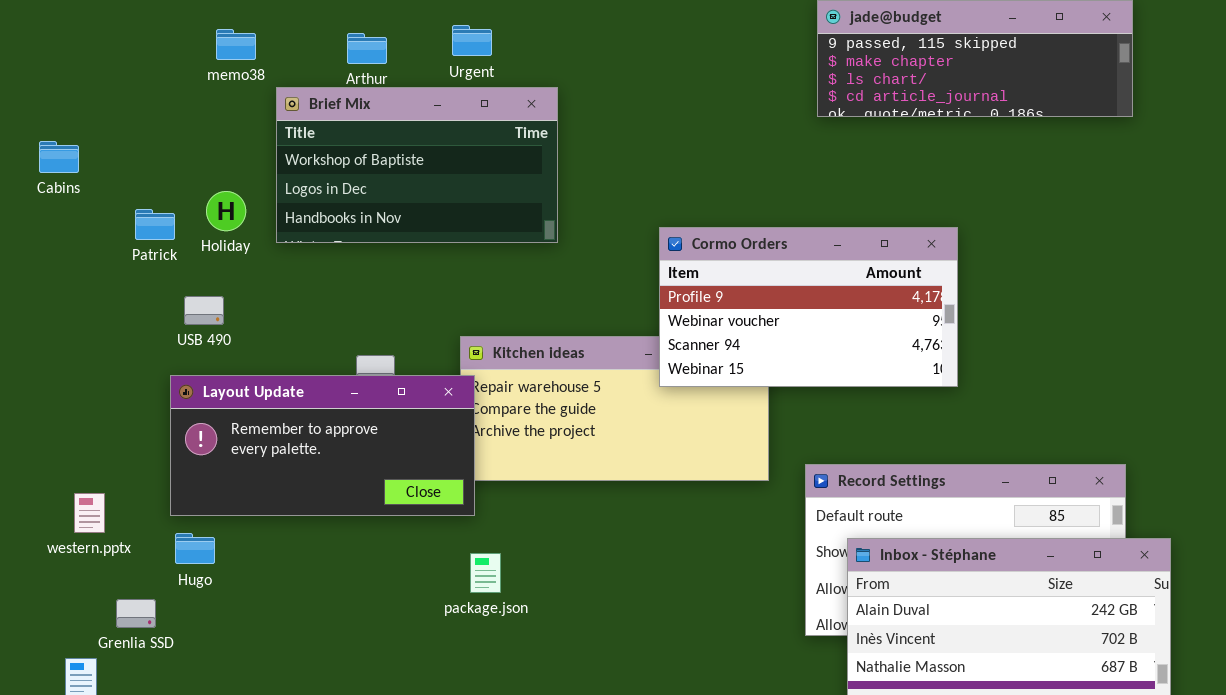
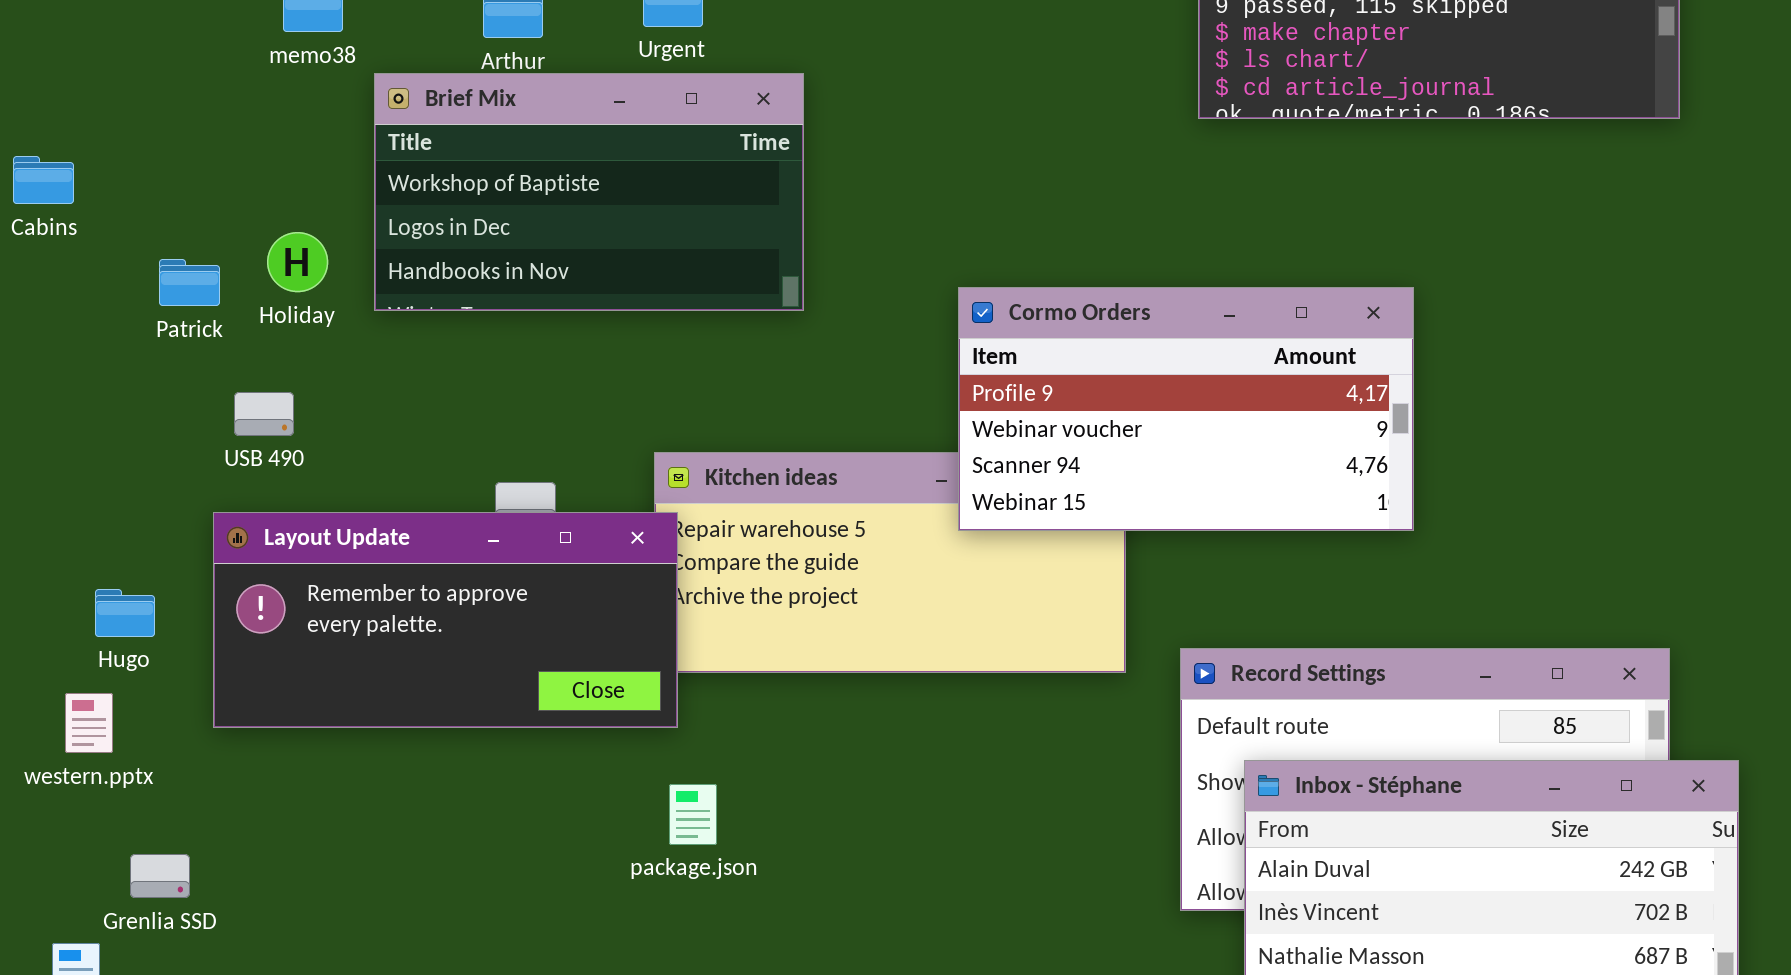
Hugo: [175,533,215,564] -> [95,589,155,637], moved

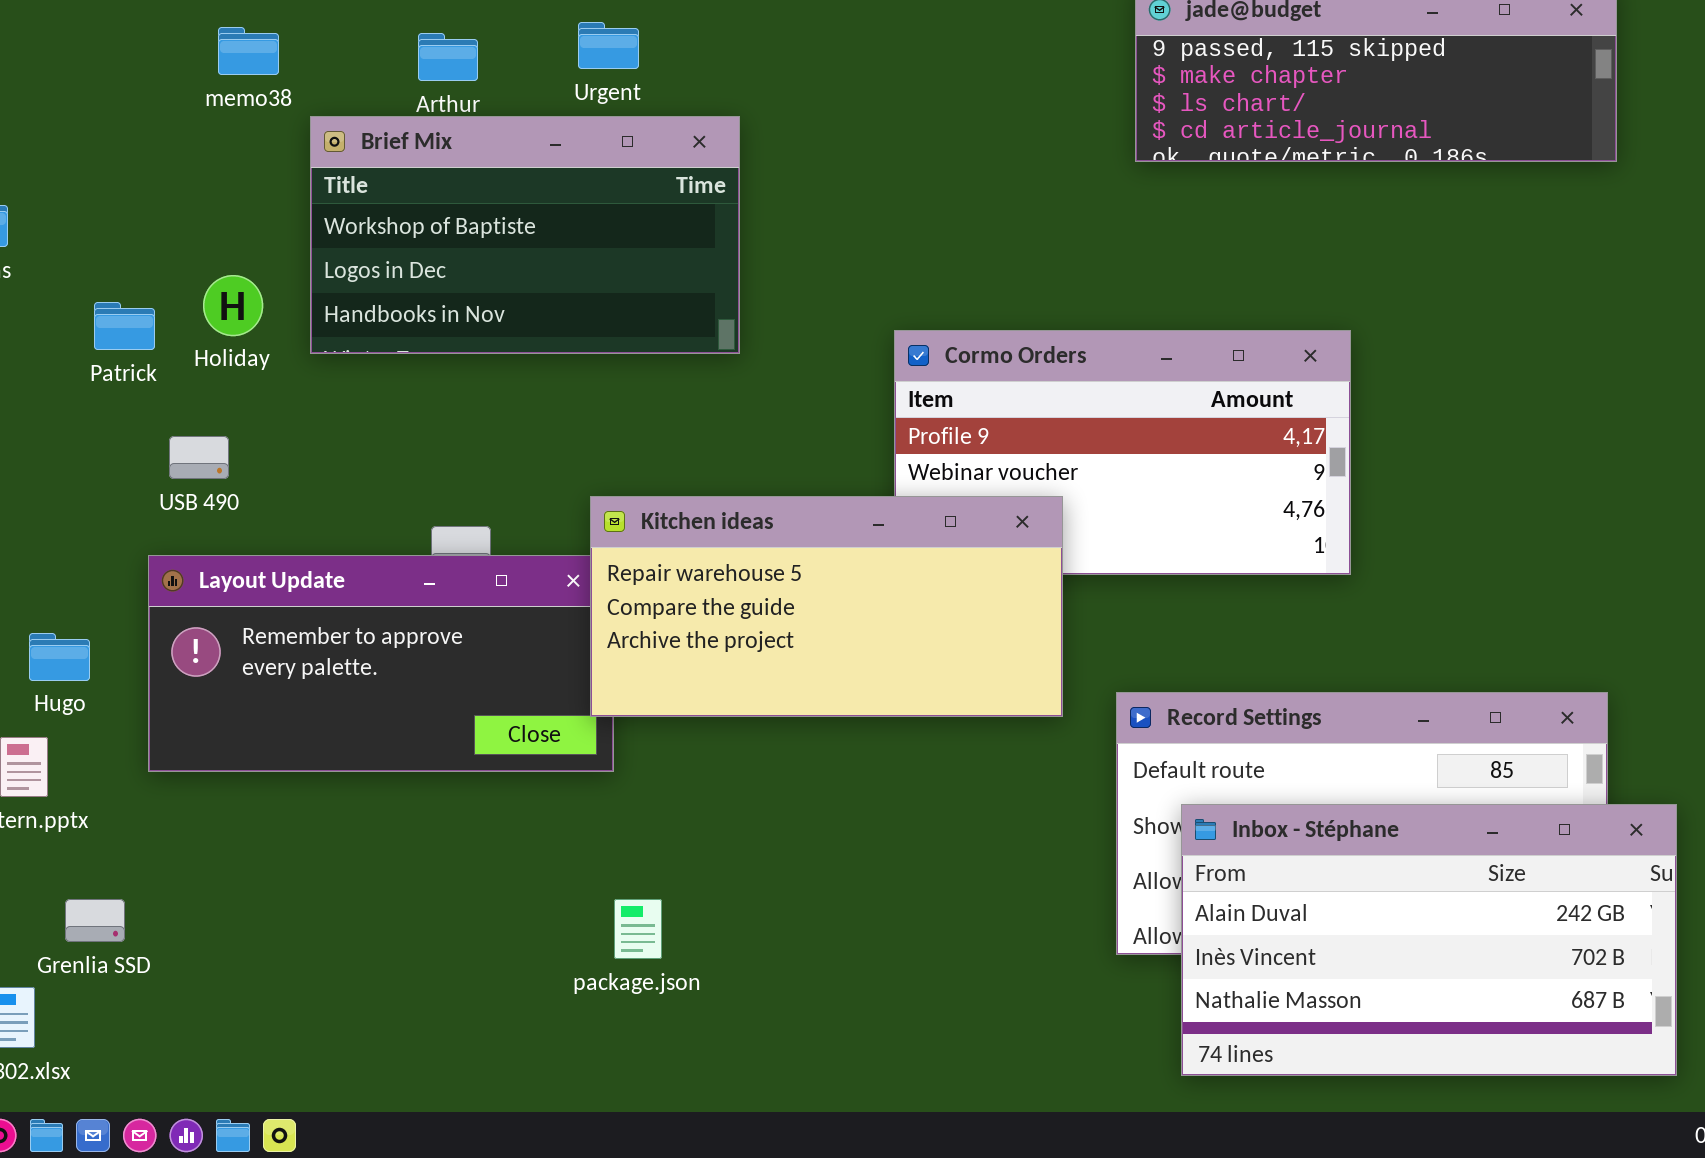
Kitchen ideas: [654,452,1126,673] -> [590,496,1063,717], raised
package.json: [669,784,717,845] -> [614,899,662,959], moved

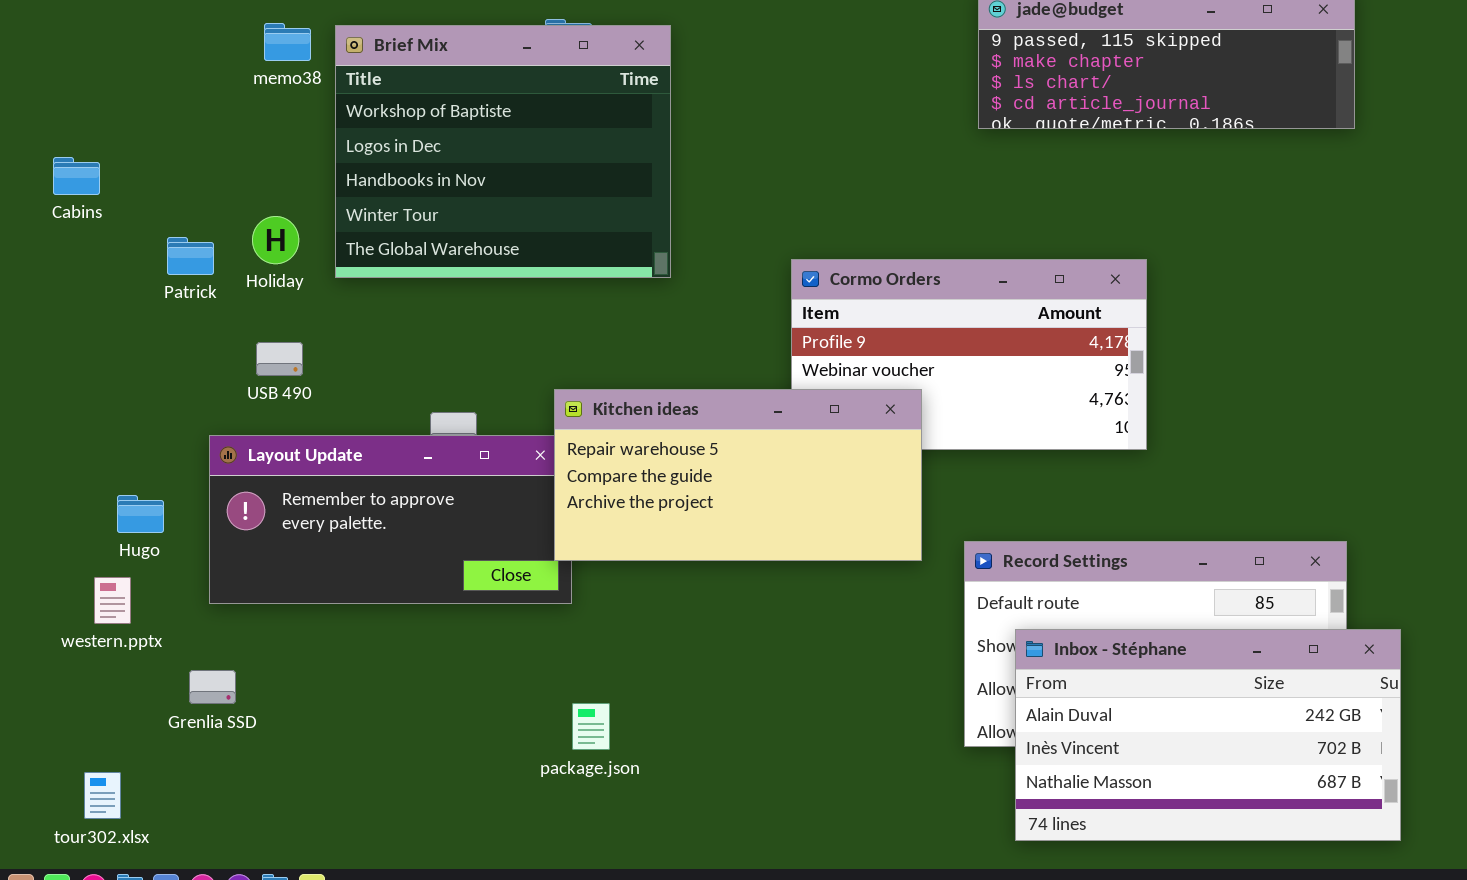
Brief Mix: [310,116,740,354] -> [335,25,671,278], resized
USB 490: [169,436,229,479] -> [256,342,303,376], moved
Grenlia SSD: [65,899,125,942] -> [189,670,236,704], moved

